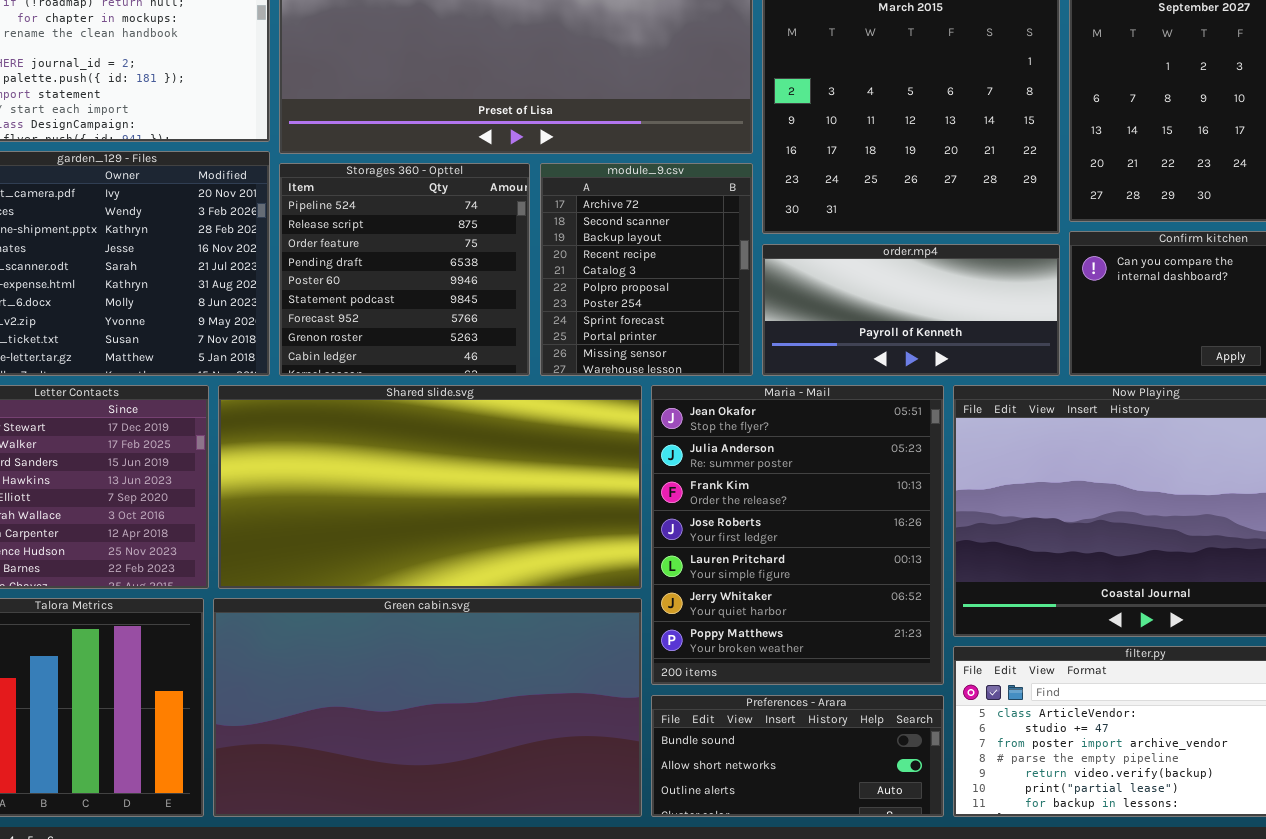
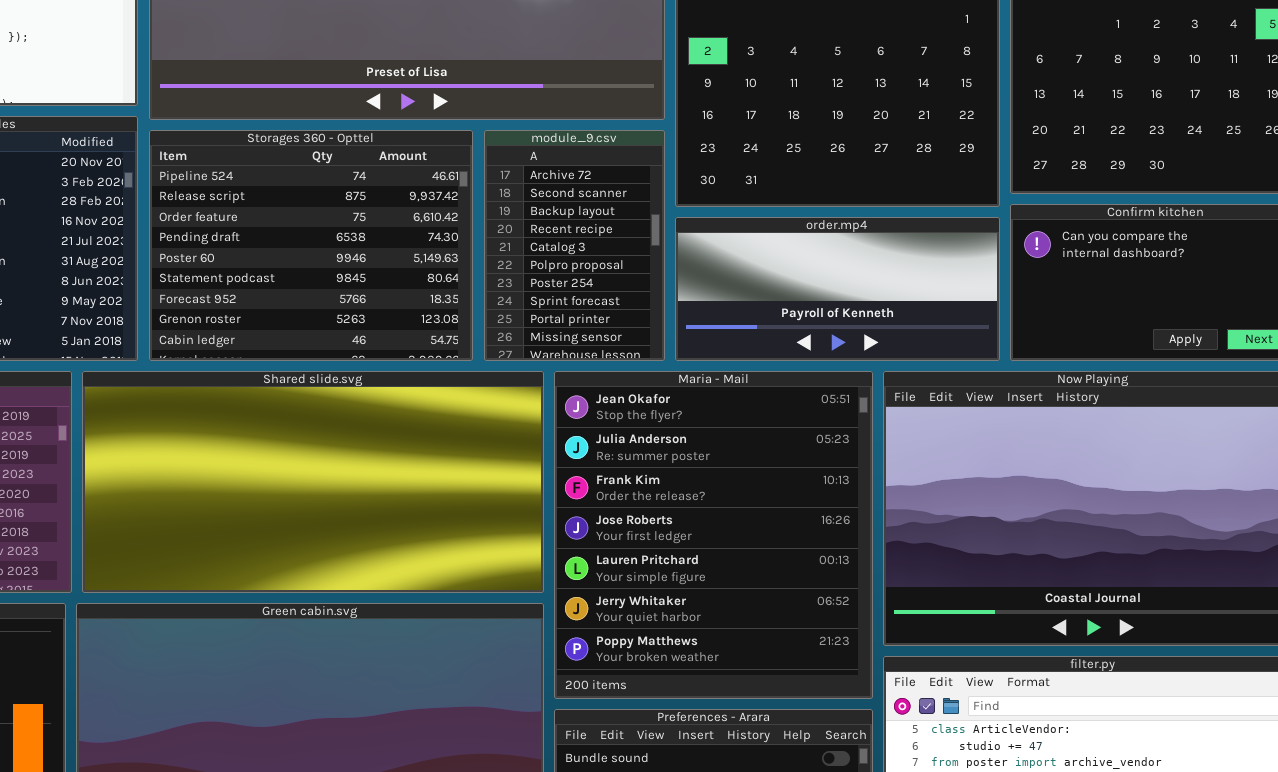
Storages 360 - Opttel: [279,163,530,376] -> [149,130,473,361], resized
module_9.csv: [540,163,753,376] -> [484,130,665,361], resized

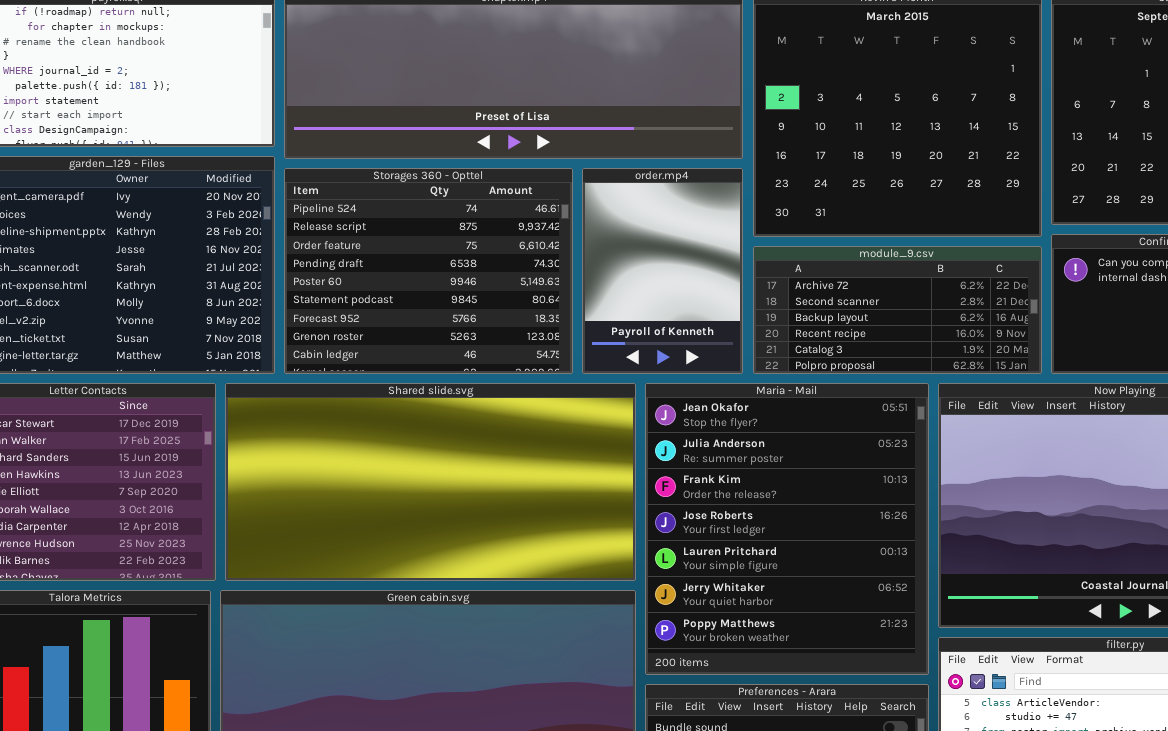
module_9.csv: [484,130,665,361] -> [753,246,1042,374], moved, resized
order.mp4: [675,217,1000,361] -> [582,168,743,374], moved, resized

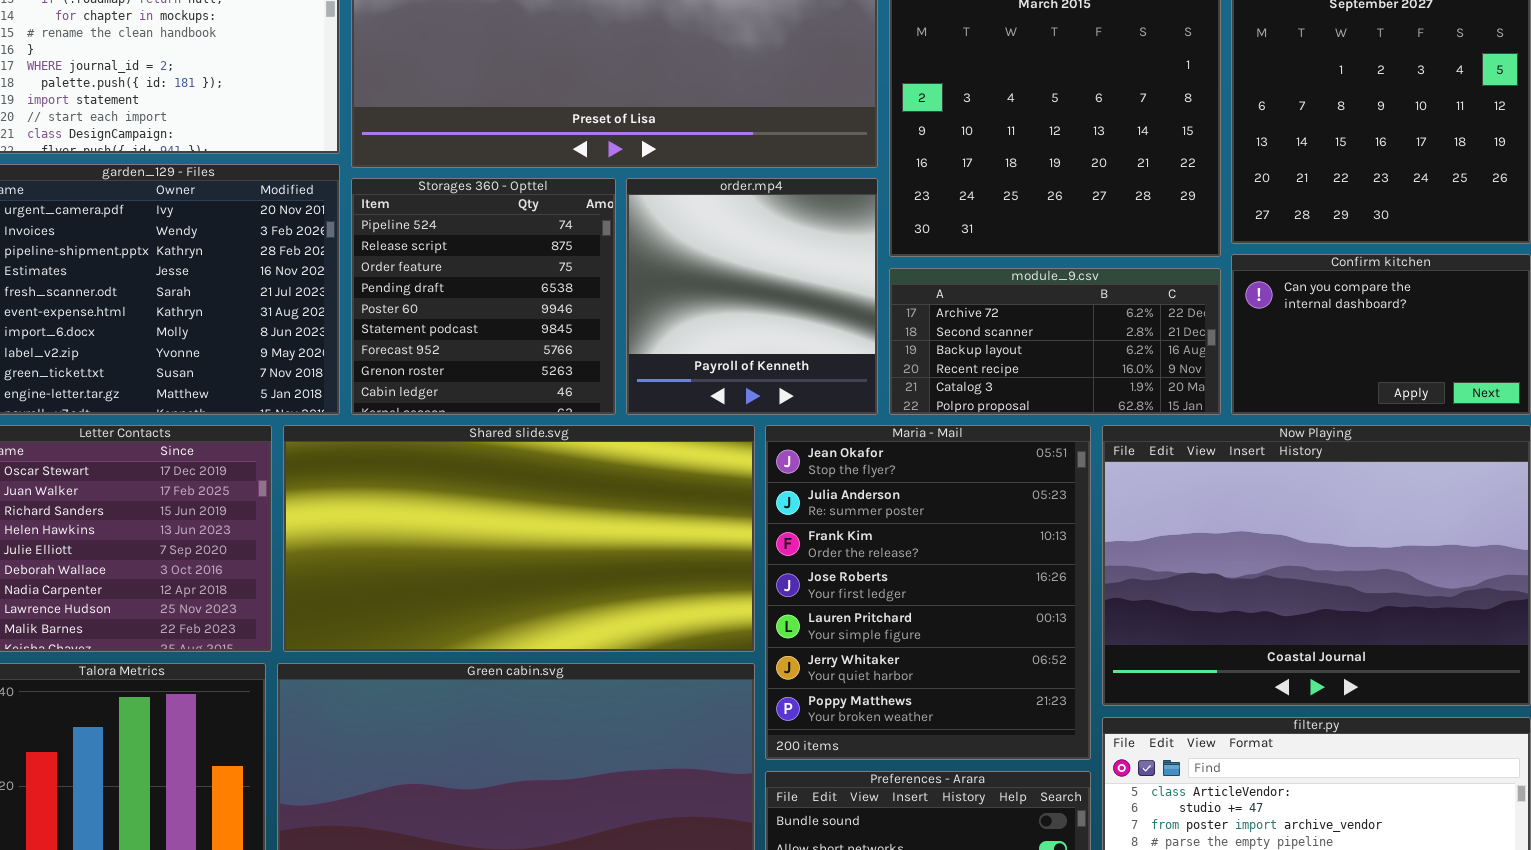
Storages 360 - Opttel: [284,168,573,374] -> [351,178,616,415], resized
order.mp4: [582,168,743,374] -> [626,178,878,415], resized

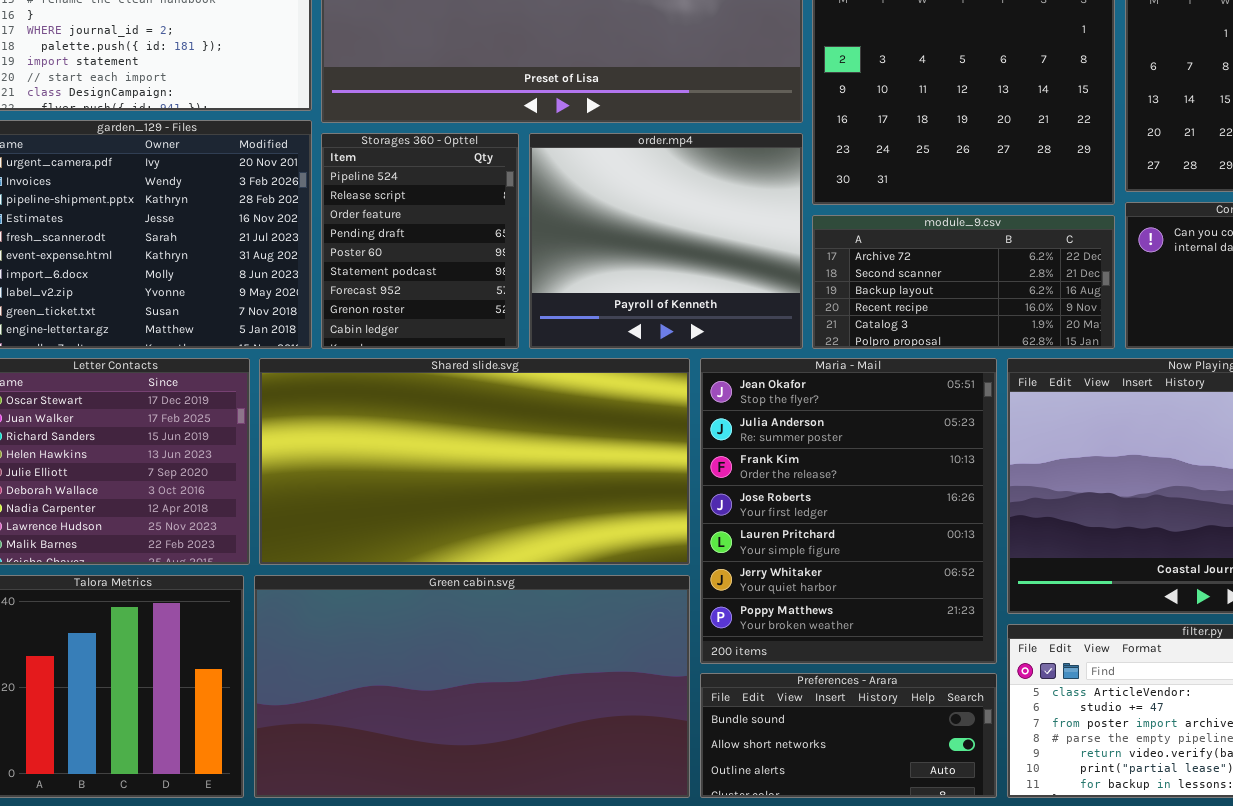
Storages 360 - Opttel: [351,178,616,415] -> [321,133,519,349], resized
order.mp4: [626,178,878,415] -> [529,133,803,349], resized

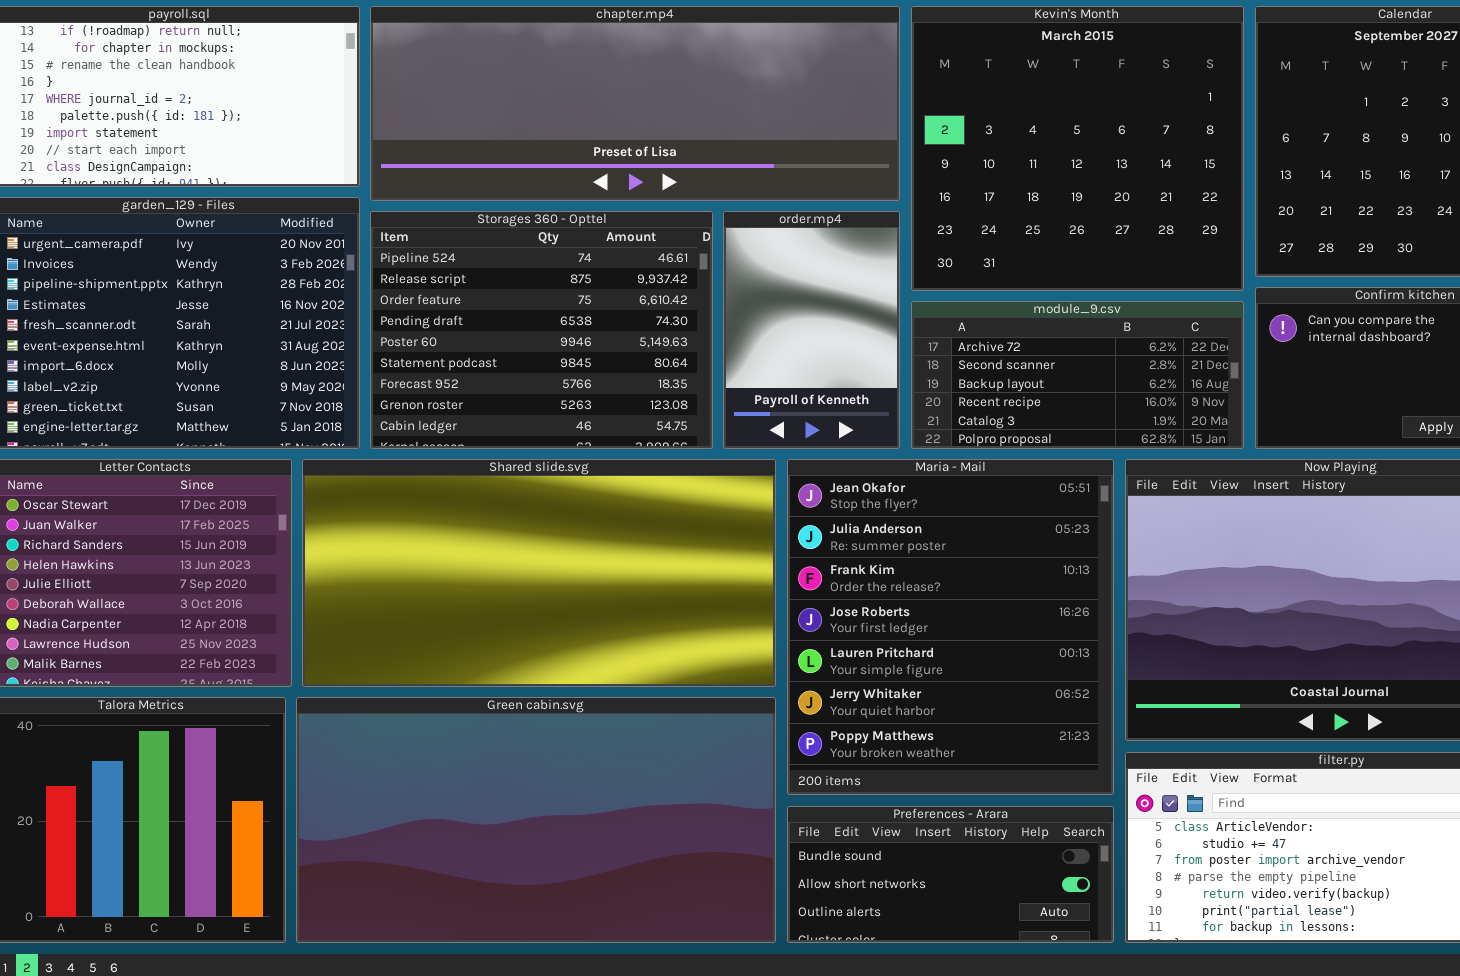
Storages 360 - Opttel: [321,133,519,349] -> [370,211,713,449], resized
order.mp4: [529,133,803,349] -> [723,211,900,449], resized

